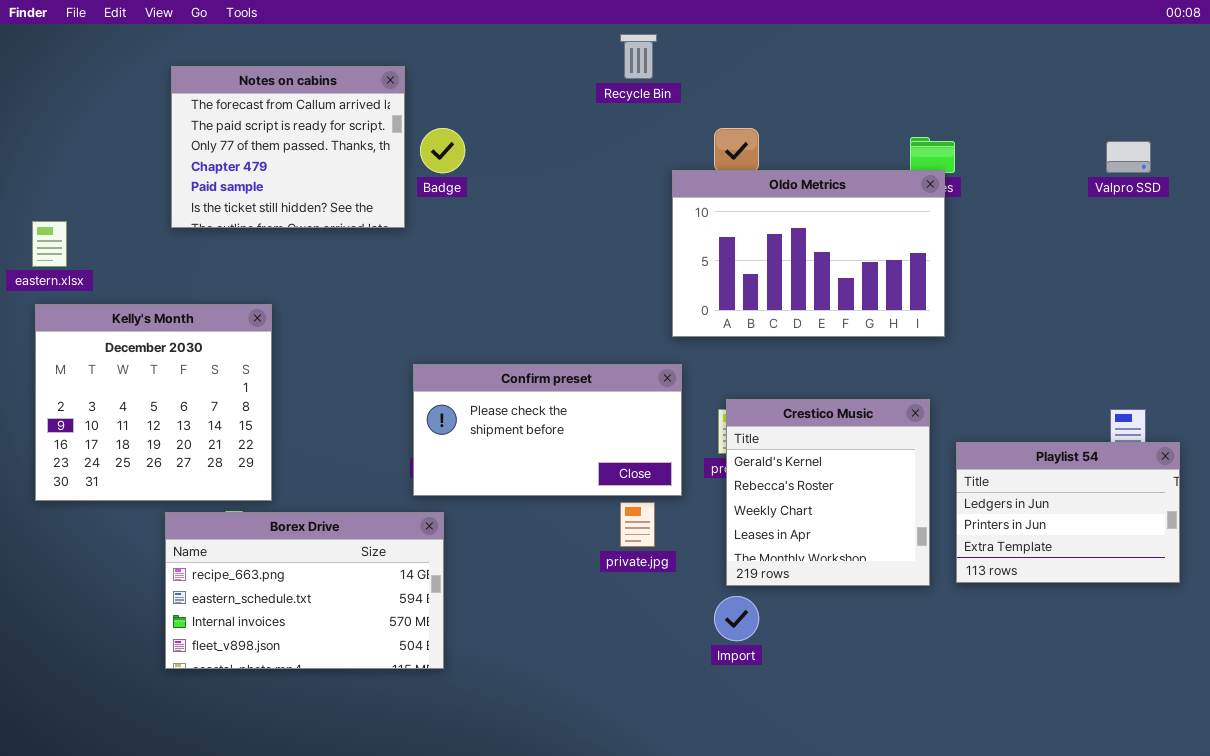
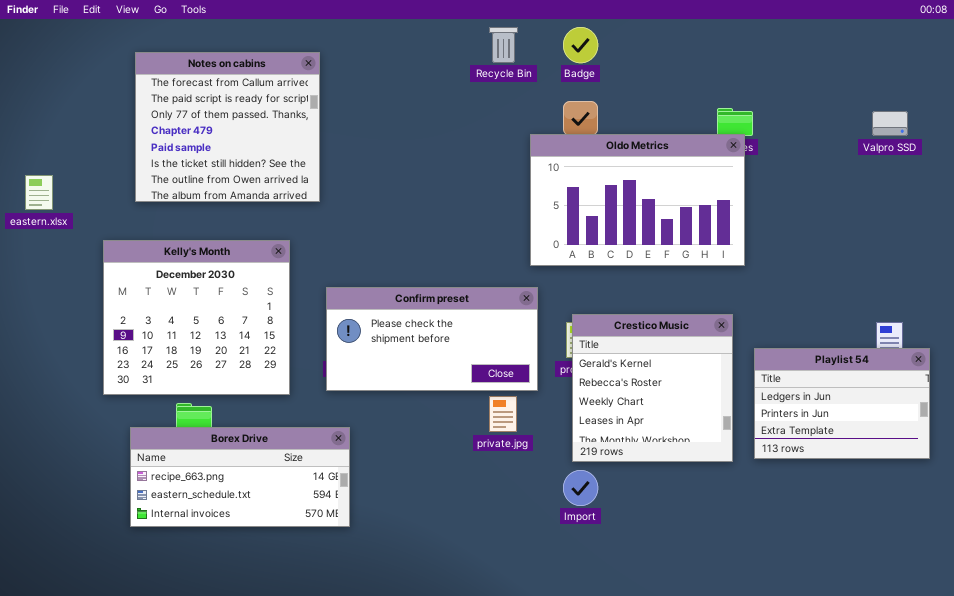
Notes on cabins: [171,66,405,228] -> [135,52,320,202], resized
Badge: [420,128,465,173] -> [563,27,598,63], moved
Kelly's Month: [35,304,272,501] -> [103,240,290,395], moved
Borex Drive: [165,512,444,669] -> [130,427,350,527], resized

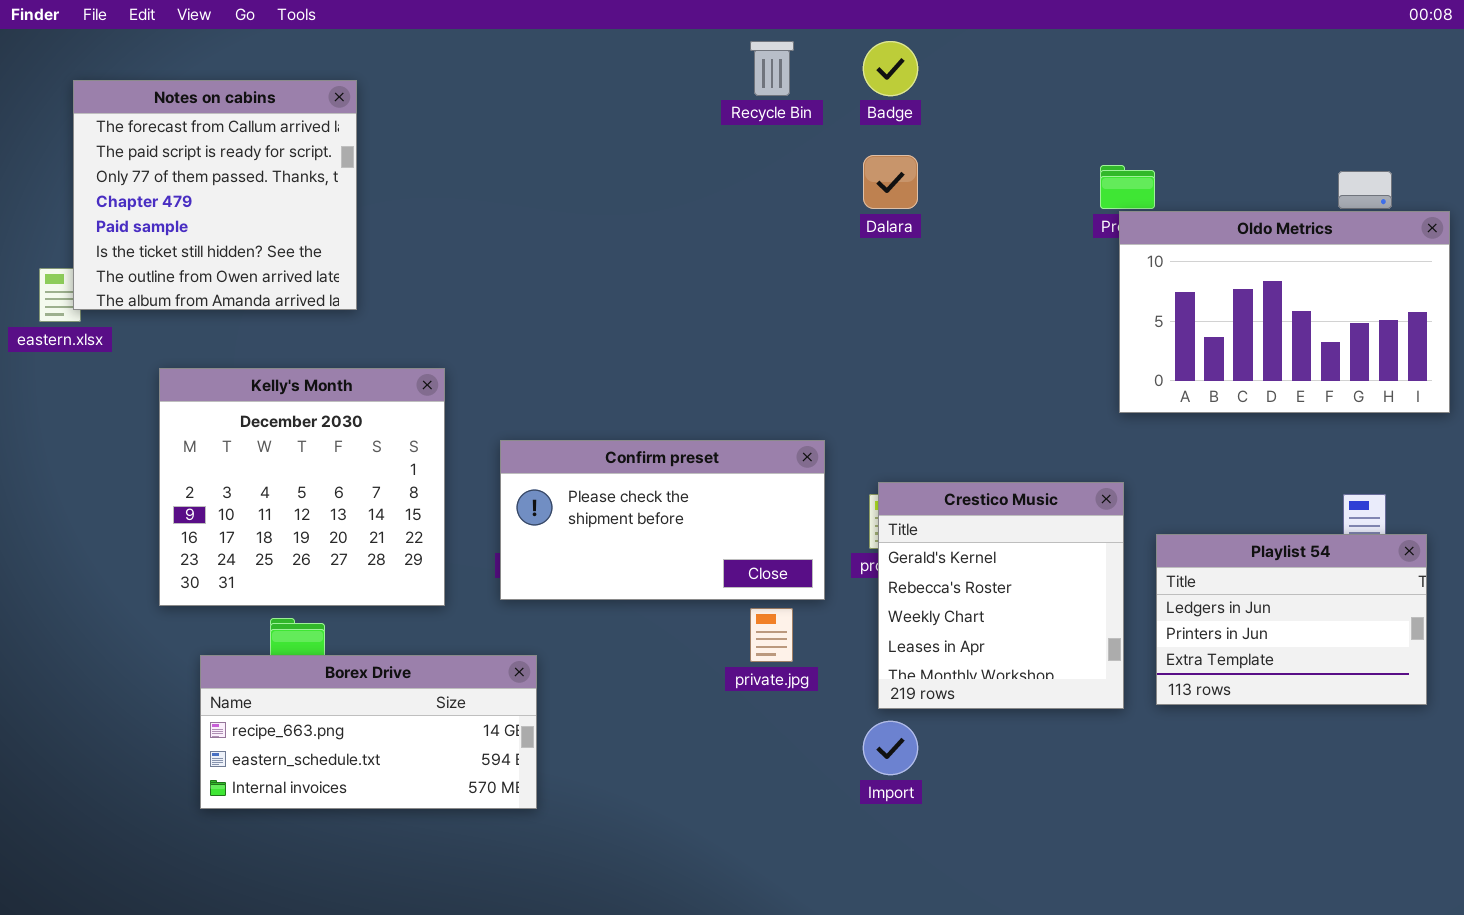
Notes on cabins: [135,52,320,202] -> [73,80,357,310], moved
Oldo Metrics: [530,134,745,266] -> [1119,211,1450,413], moved

